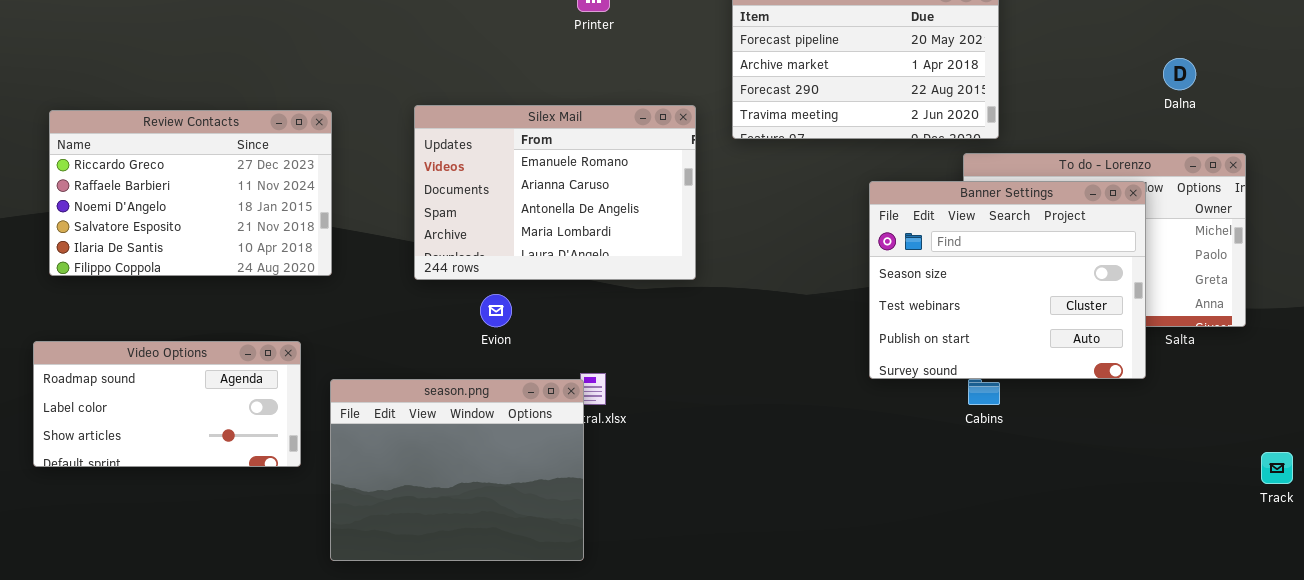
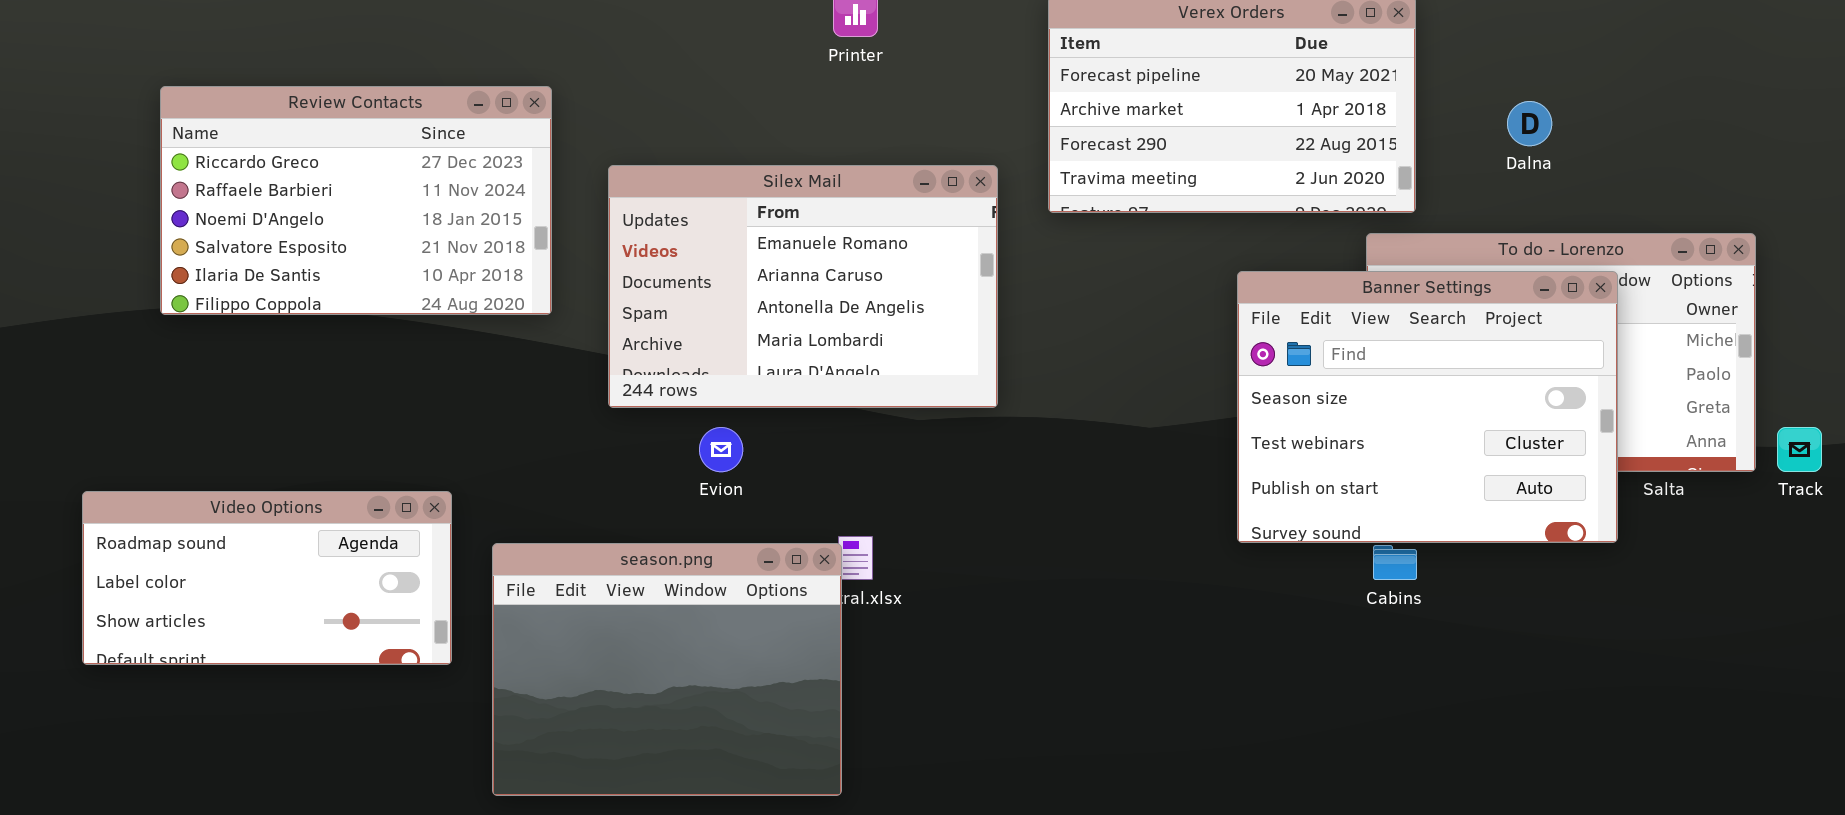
Dalna: [1163,58,1196,90] -> [1507,101,1552,146], moved
Review Contacts: [49,110,332,276] -> [160,86,552,315], moved
Track: [1261,452,1293,484] -> [1777,427,1822,472], moved

